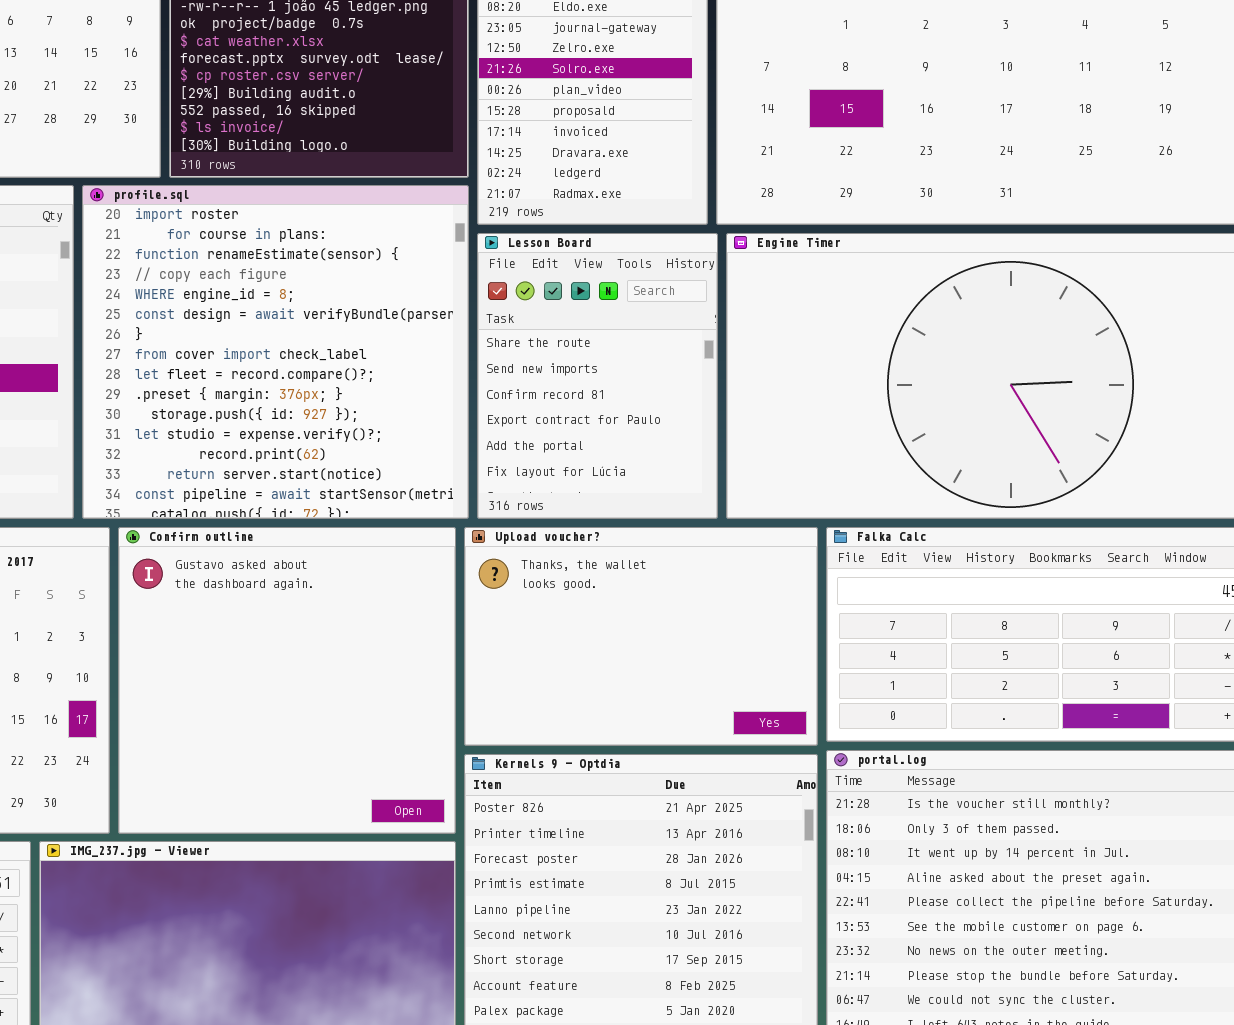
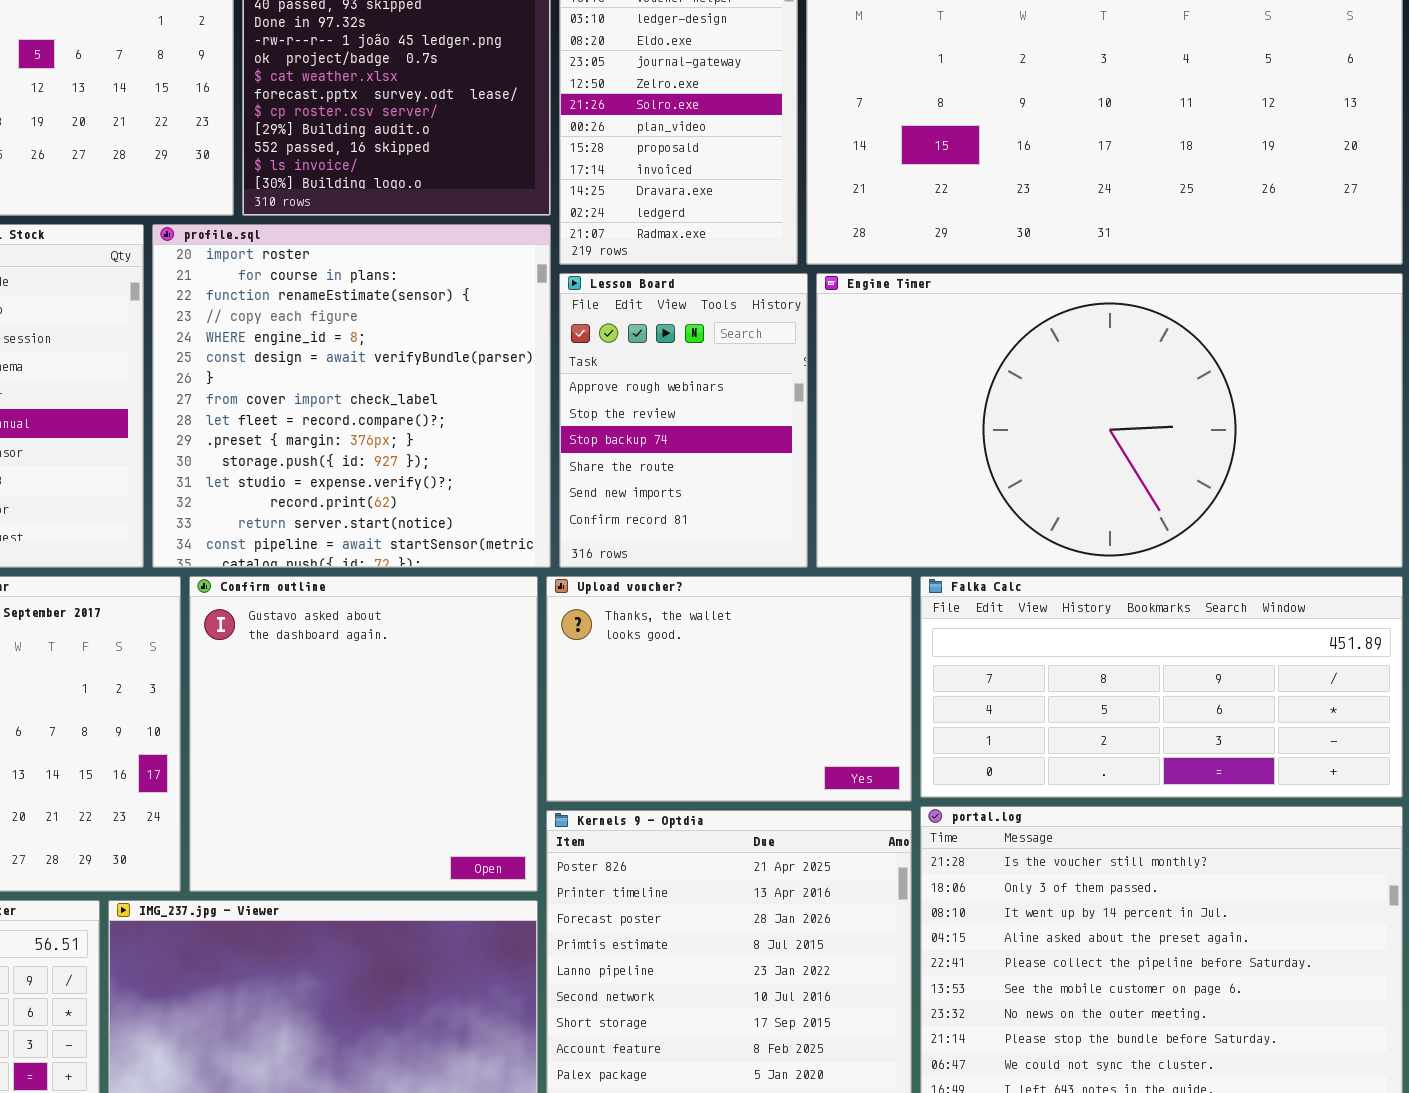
Lesson Board: [477,233,718,519] -> [559,273,808,568], scrolled up 3 rows

